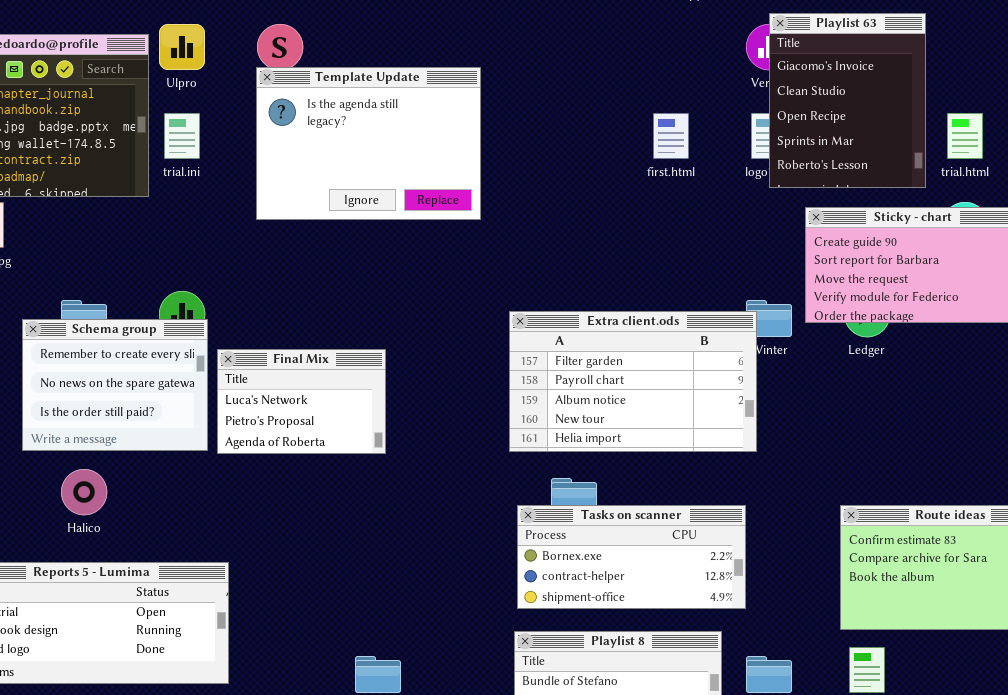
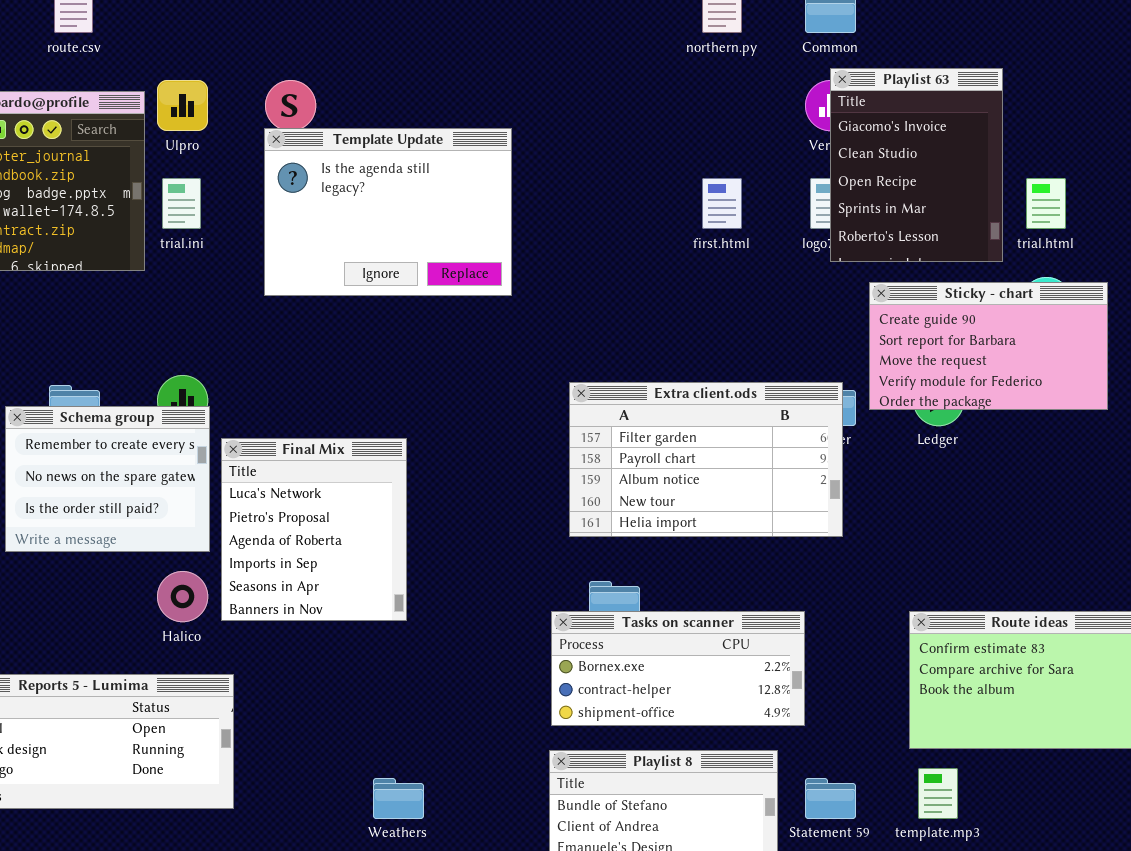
Extra client.ods: [509,311,757,452] -> [569,382,843,537], moved
Final Mix: [217,349,386,454] -> [221,438,407,621], resized
Halico: [61,469,107,515] -> [157,571,208,622], moved

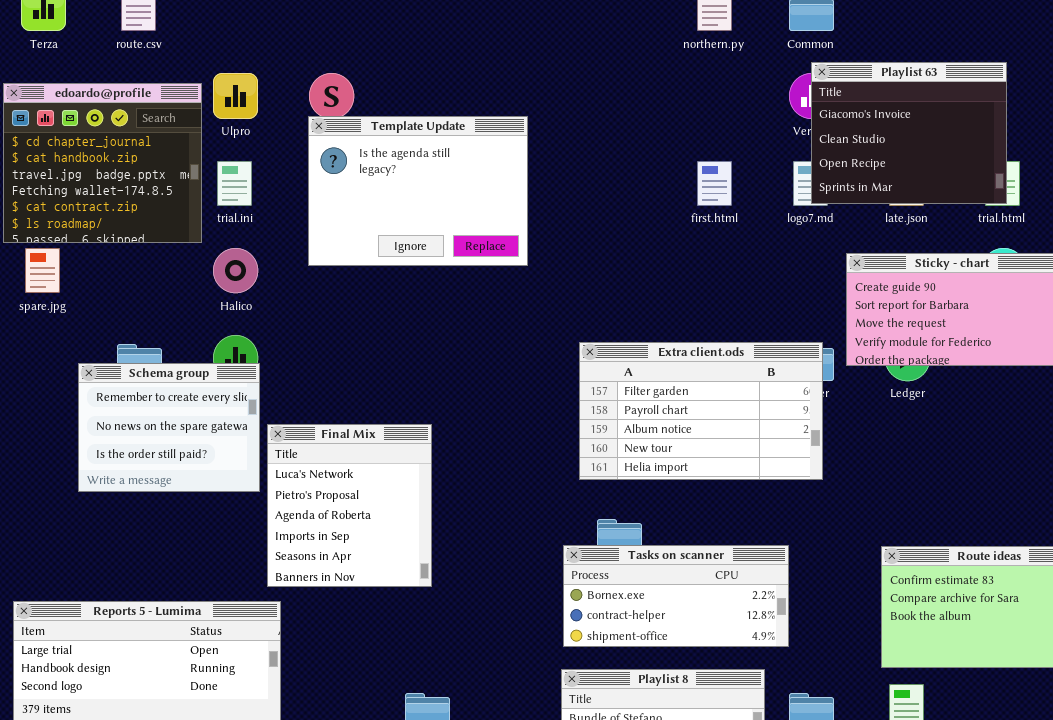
Playlist 63: [830,68,1003,262] -> [811,62,1007,204], resized
Final Mix: [221,438,407,621] -> [267,424,432,587], moved
Halico: [157,571,208,622] -> [213,248,258,293], moved

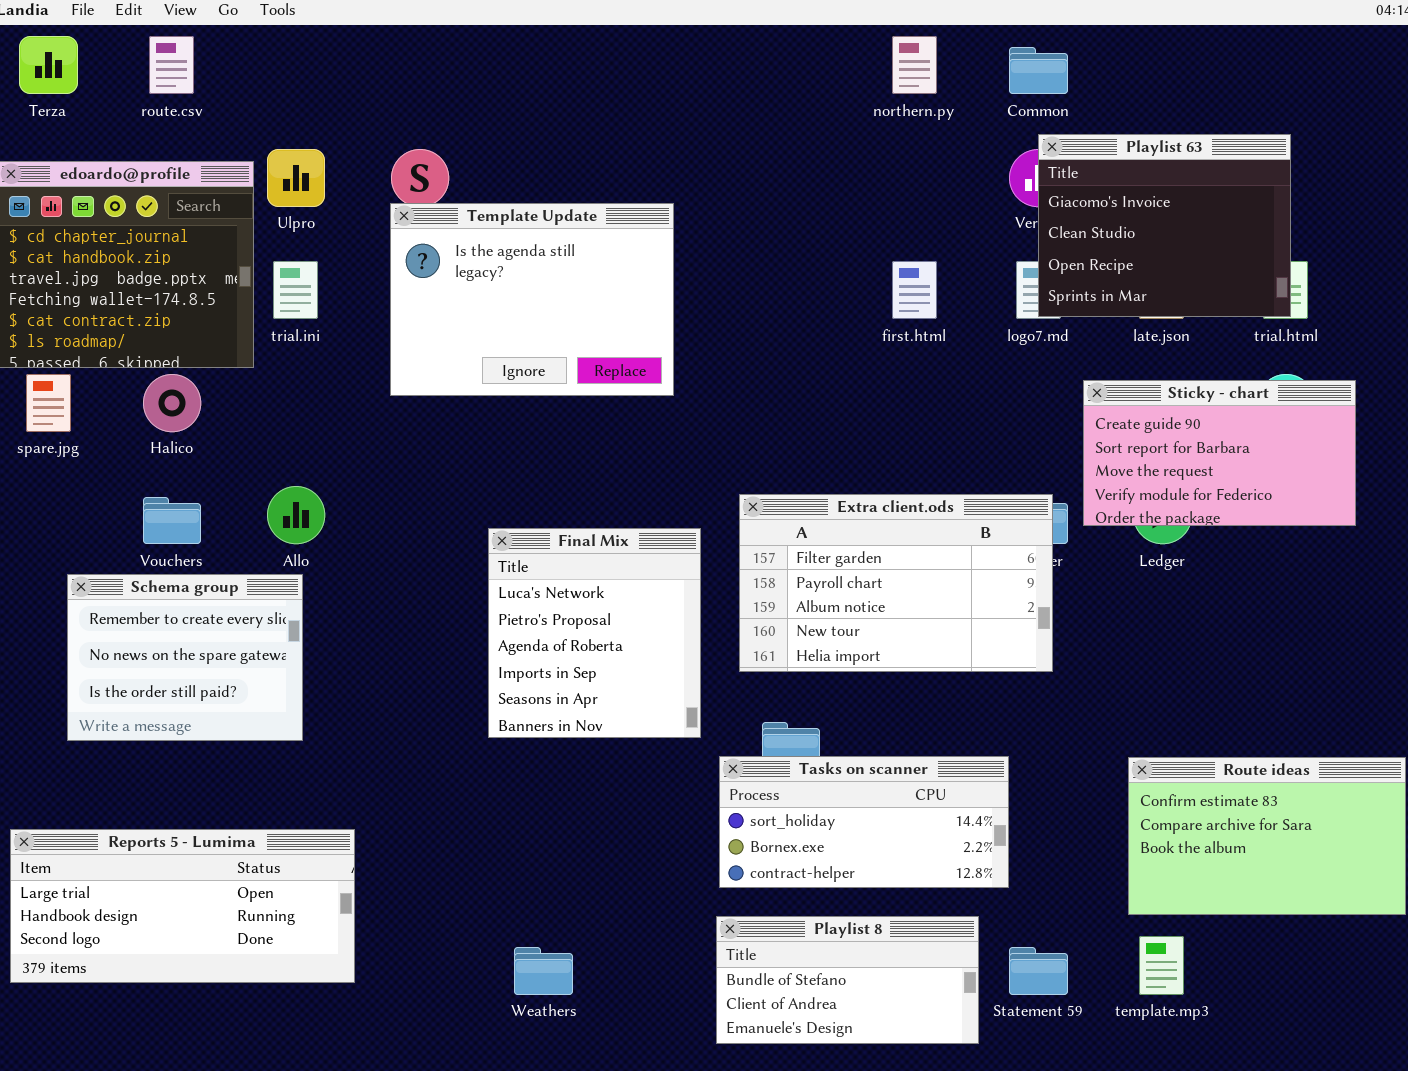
Halico: [213,248,258,293] -> [143,374,201,432], moved
Schema group: [78,363,260,492] -> [67,574,303,741], moved
Final Mix: [267,424,432,587] -> [488,528,701,738], moved
Tasks on scanner: [563,545,789,647] -> [719,756,1009,888], scrolled up 1 row

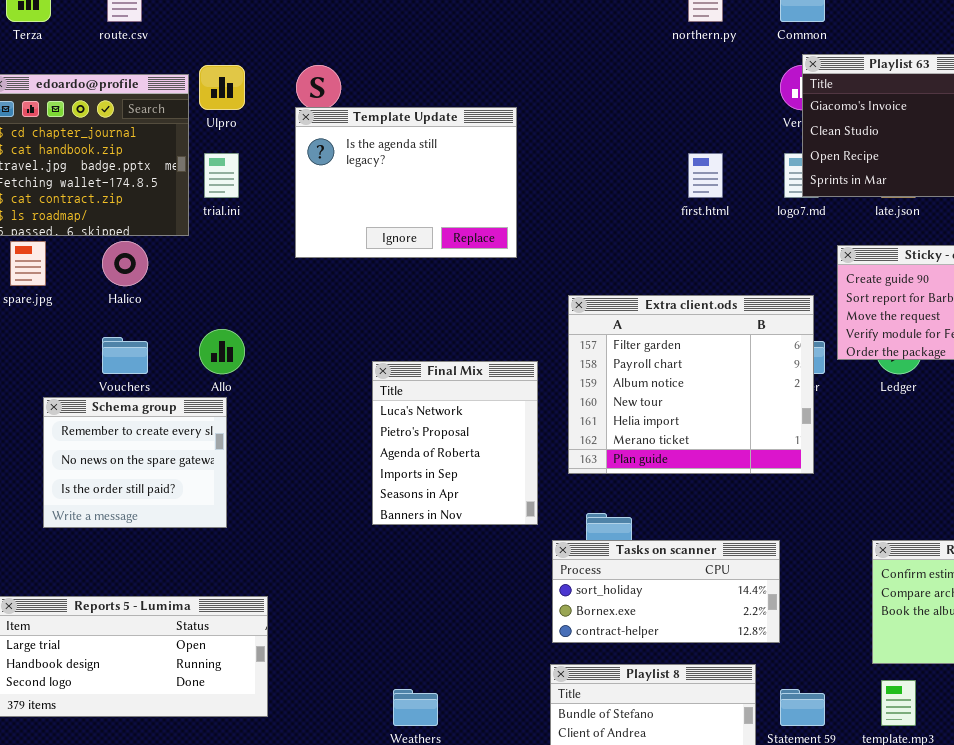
Extra client.ods: [739,494,1053,672] -> [568,295,814,474], resized

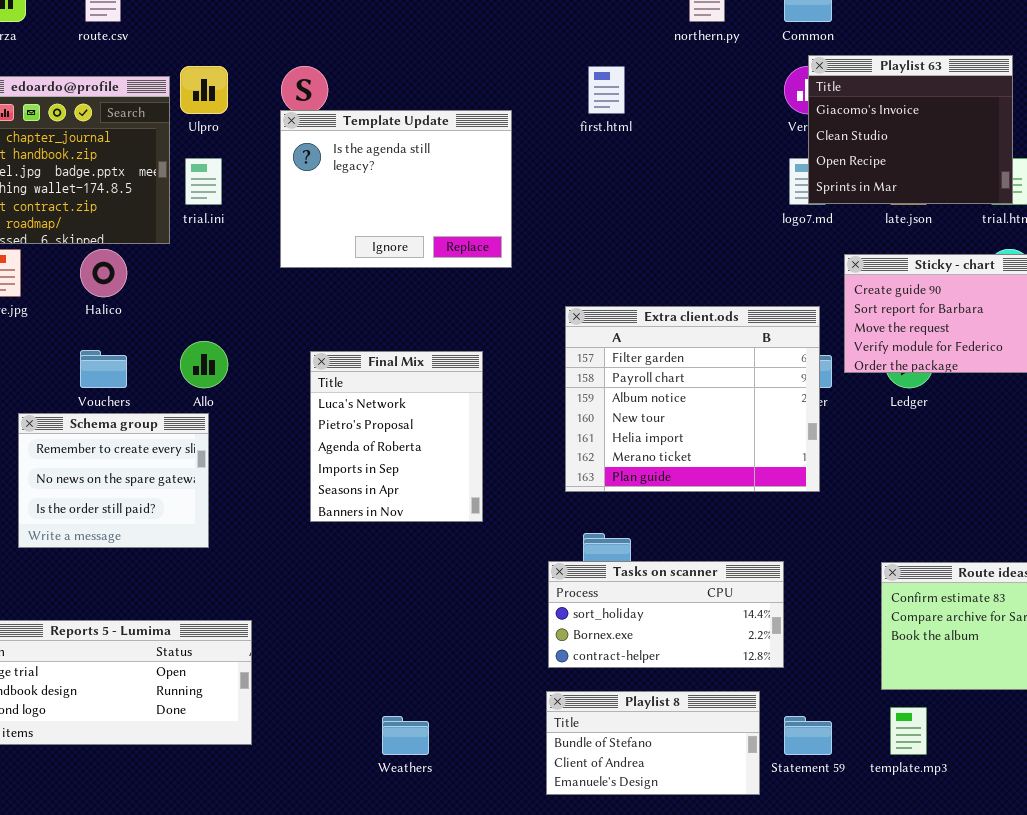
first.html: [688,153,723,198] -> [588,66,625,114], moved
Final Mix: [372,361,538,525] -> [310,351,483,522], moved

